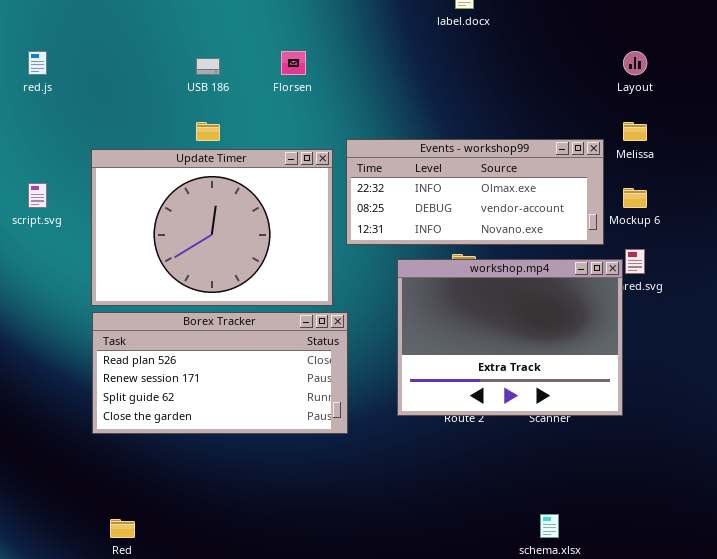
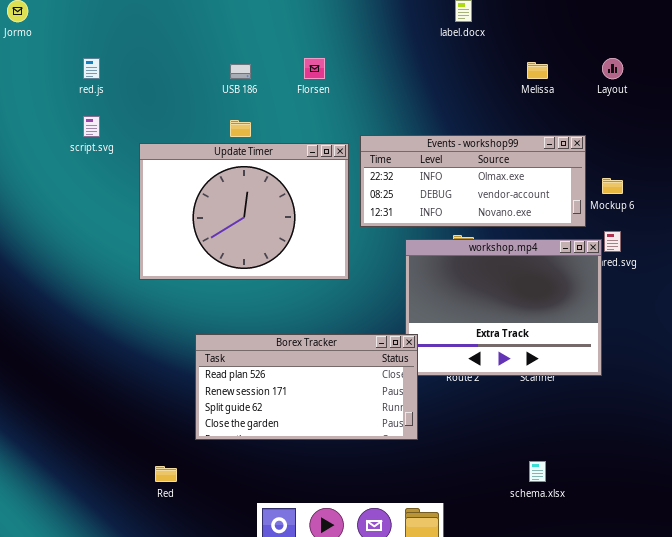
Melissa: [623,122,647,141] -> [527,62,548,79], moved
script.svg: [28,183,47,208] -> [83,116,100,137], moved
Borex Tracker: [92,312,348,434] -> [195,334,418,440], moved

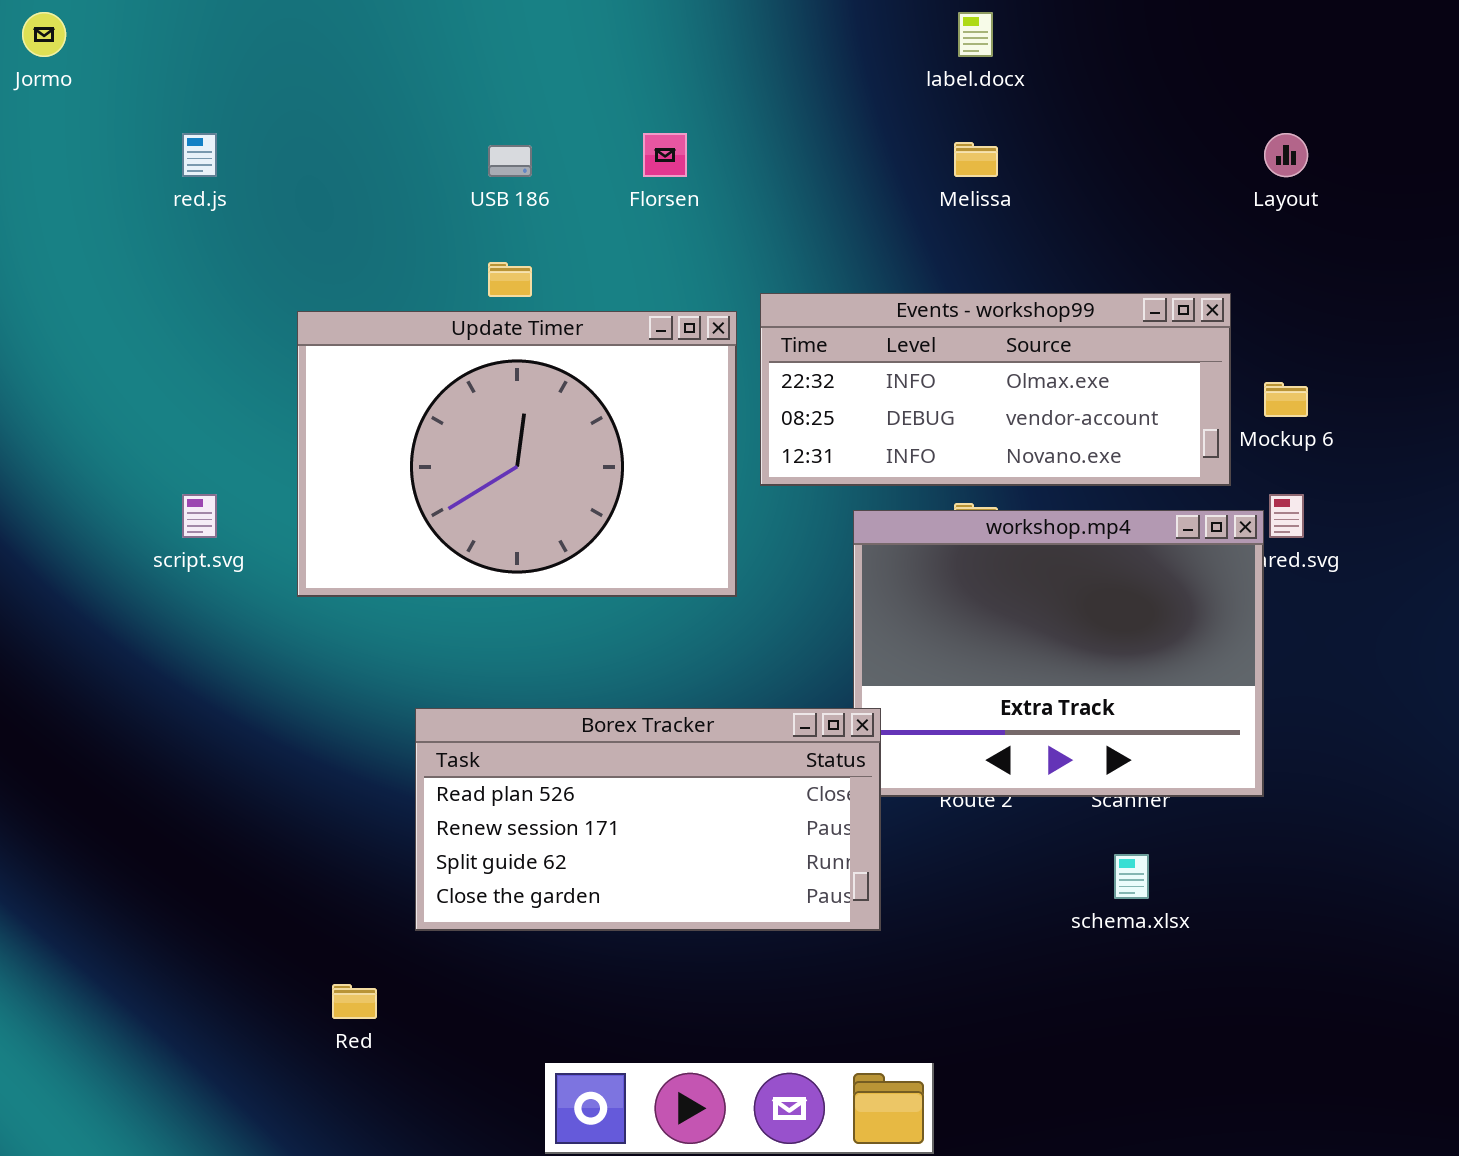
Melissa: [527,62,548,79] -> [954,142,998,177], moved
script.svg: [83,116,100,137] -> [182,494,217,538], moved
schema.xlsx: [529,461,546,482] -> [1114,854,1149,899], moved

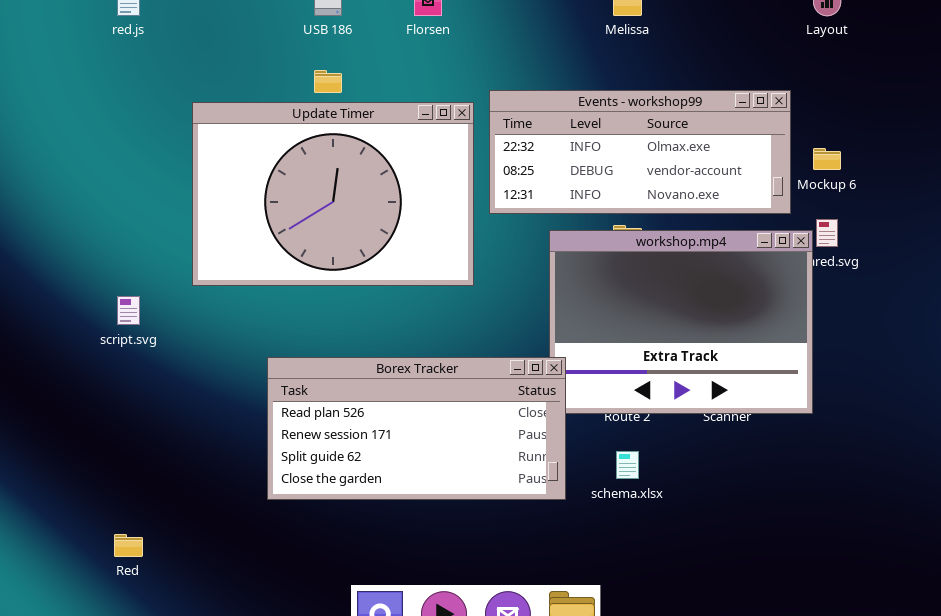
script.svg: [182,494,217,538] -> [117,296,140,325], moved
schema.xlsx: [1114,854,1149,899] -> [616,451,639,479], moved
Red: [332,984,377,1019] -> [114,534,143,557], moved

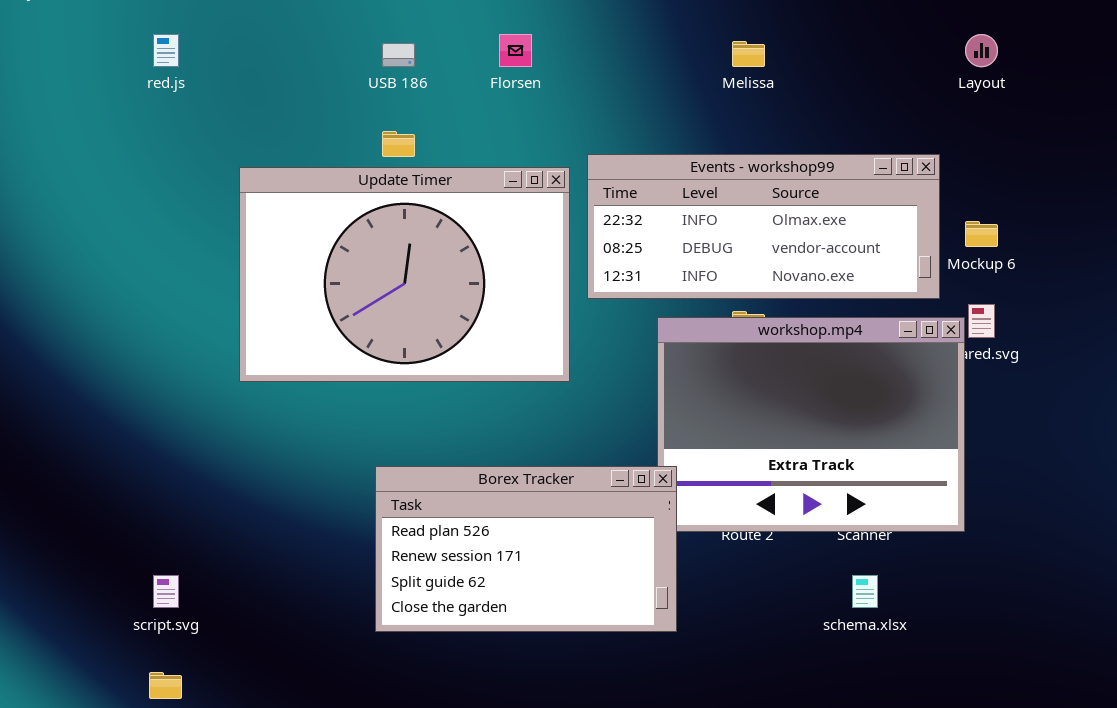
script.svg: [117,296,140,325] -> [153,575,179,608], moved
Borex Tracker: [267,357,566,500] -> [375,466,677,632], resized
schema.xlsx: [616,451,639,479] -> [852,575,878,608], moved

